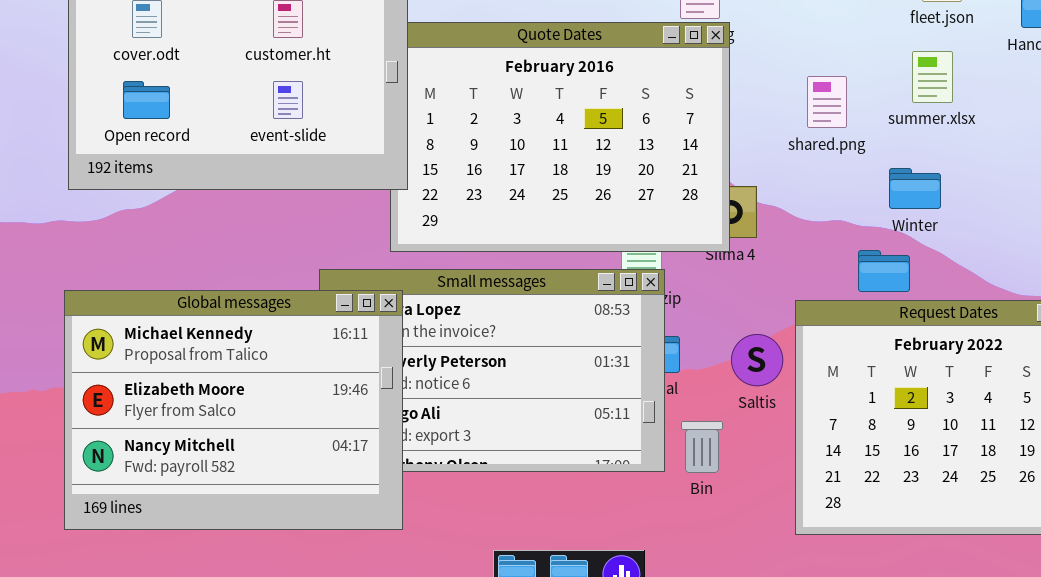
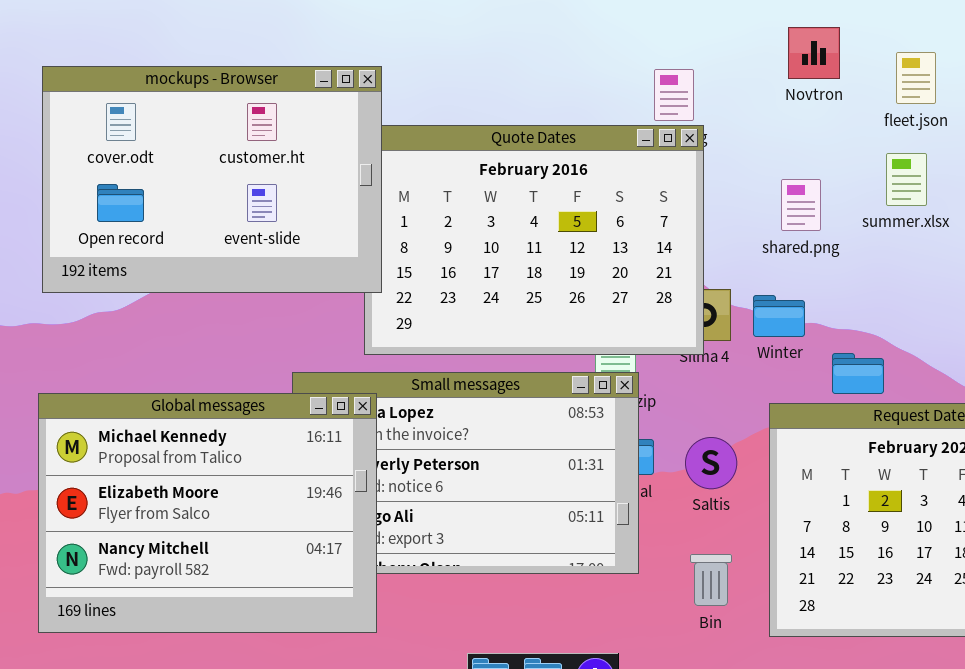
Winter: [889,168,941,209] -> [753,295,805,337], moved
Saltis: [731,334,783,386] -> [685,437,737,489], moved
Bin: [681,421,723,473] -> [690,554,732,606], moved

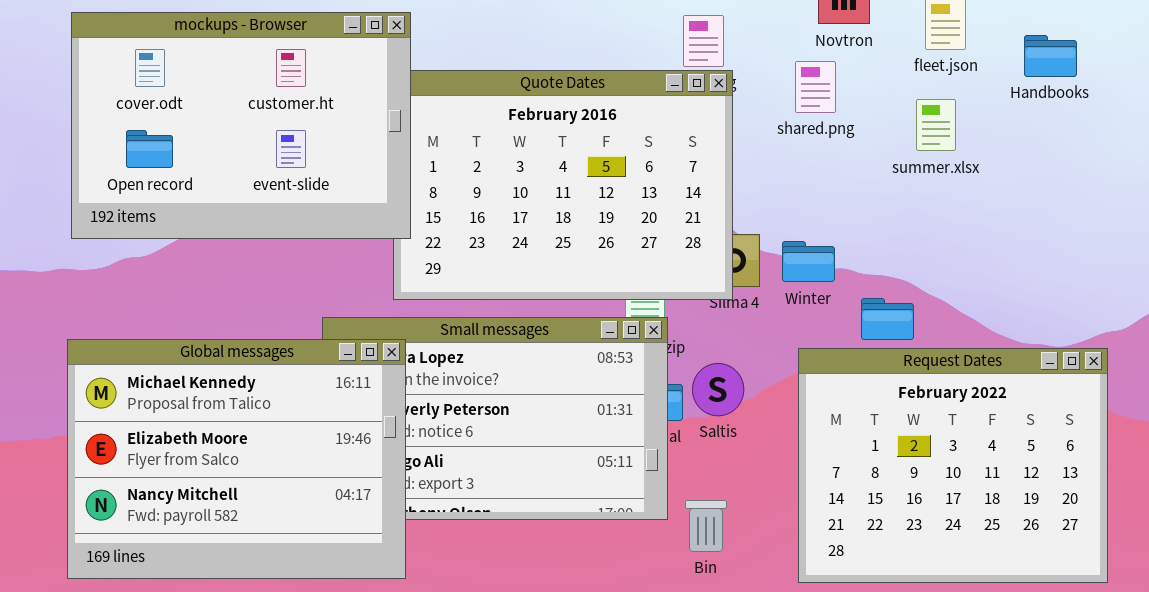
shared.png: [781,179,821,231] -> [795,61,836,113], moved
Saltis: [685,437,737,489] -> [692,363,744,416], moved
Bin: [690,554,732,606] -> [685,500,727,552], moved

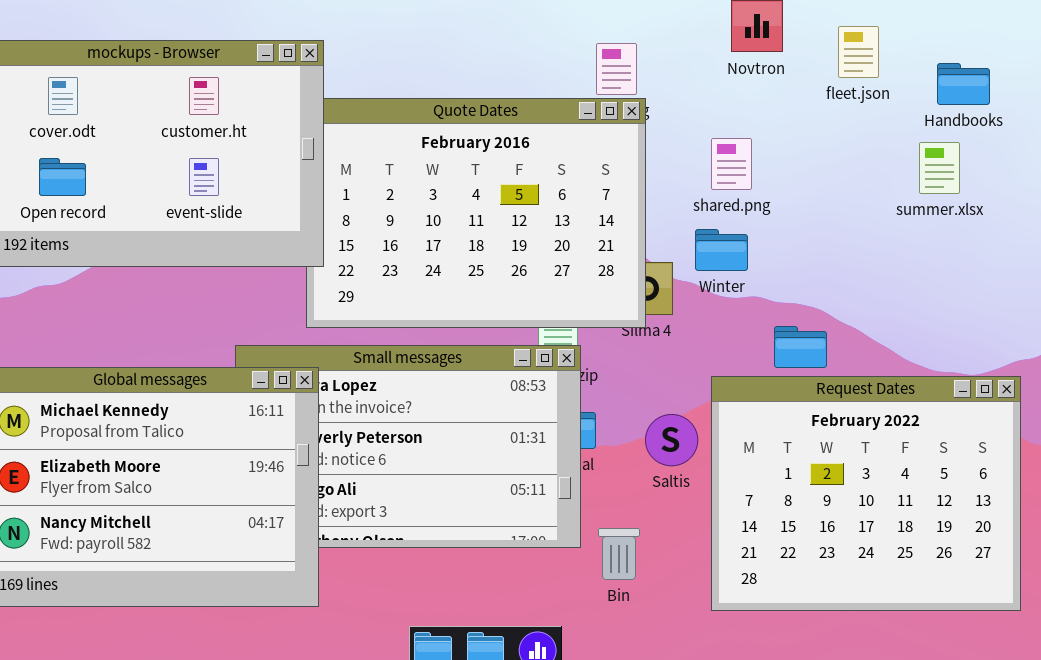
shared.png: [795,61,836,113] -> [711,138,752,190], moved
summer.xlsx: [916,99,956,151] -> [919,142,960,194], moved
Winter: [782,241,835,282] -> [695,229,748,271], moved
Saltis: [692,363,744,416] -> [645,414,698,466], moved

